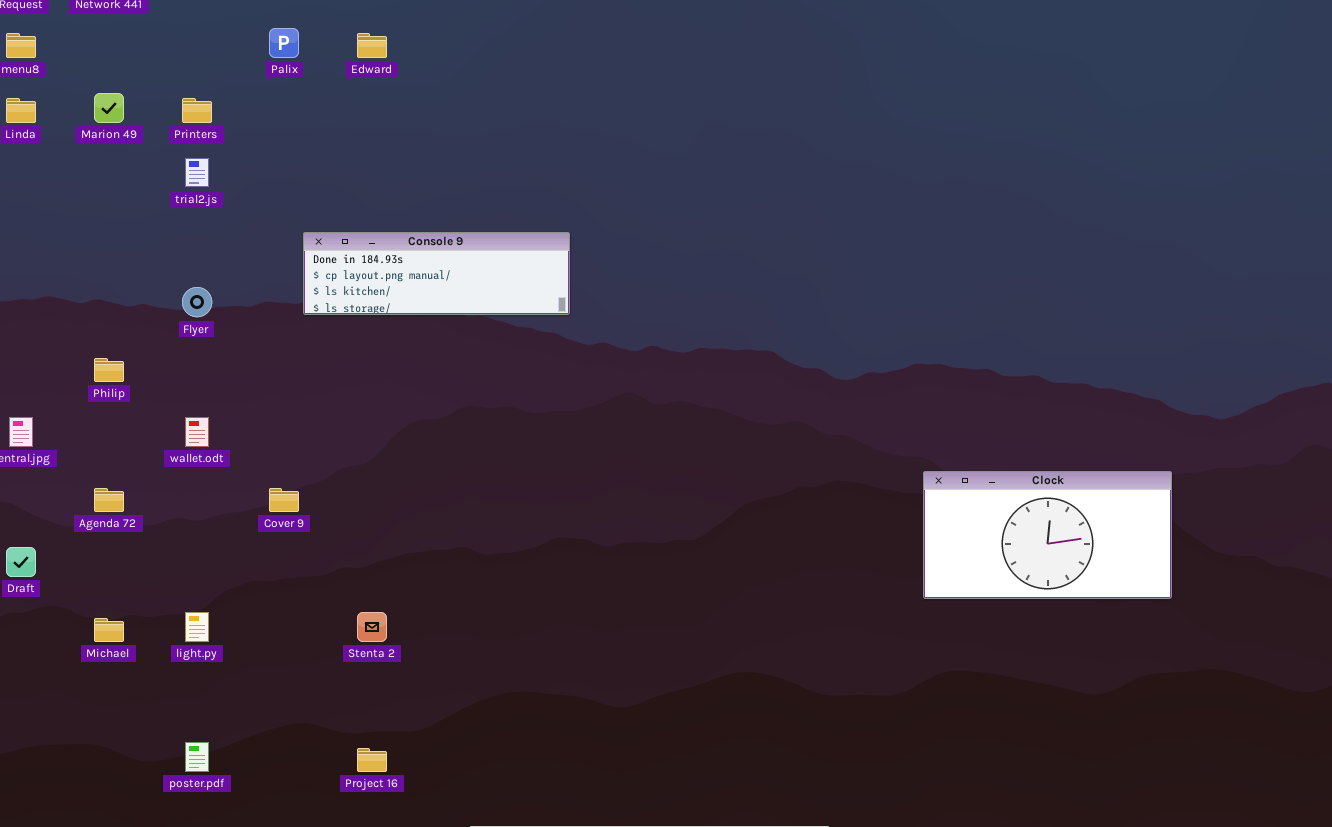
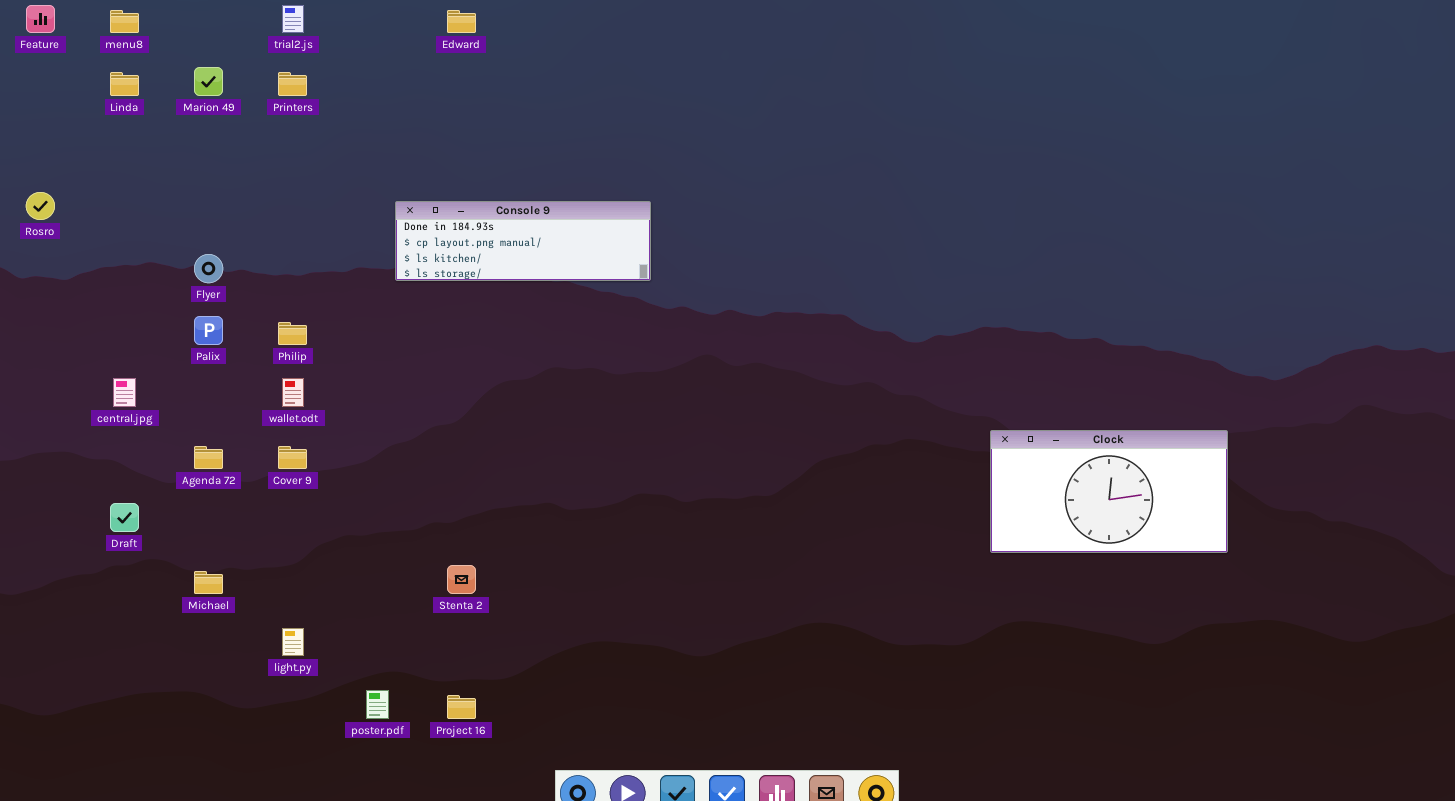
Palix: [269,28,299,58] -> [194,316,223,345], moved
trial2.js: [185,158,209,187] -> [282,5,304,33], moved
Flyer: [182,287,212,317] -> [194,254,223,283], moved
Philip: [94,358,124,382] -> [278,322,307,345], moved
Cover 9: [269,488,299,512] -> [278,446,307,469], moved
light.py: [185,612,209,642] -> [282,628,304,656], moved
poster.pdf: [185,742,209,772] -> [366,690,389,719], moved

